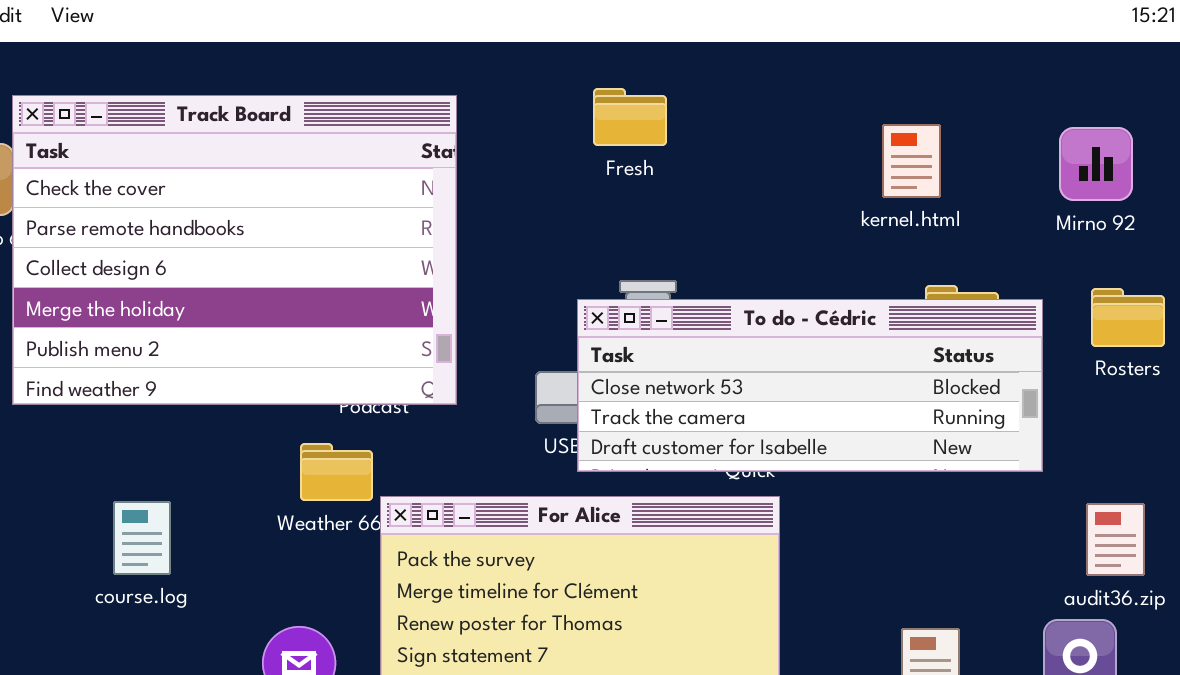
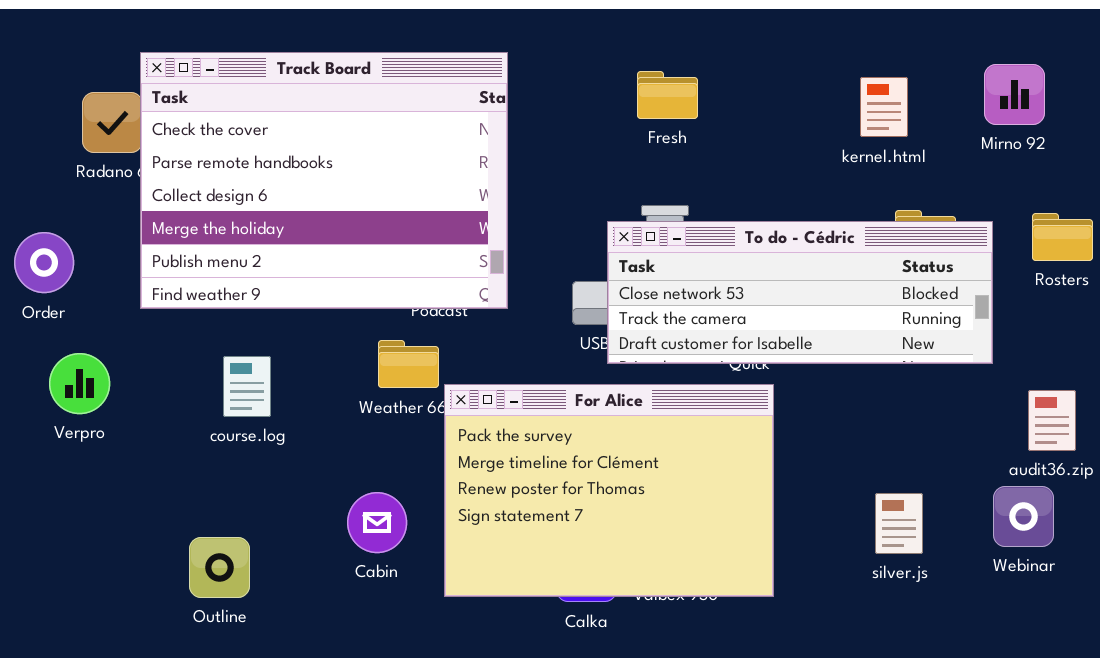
Fresh: [593,88,667,146] -> [637,71,698,119], moved
Mirno 92: [1059,127,1133,201] -> [984,64,1045,125], moved
course.log: [113,501,171,575] -> [223,356,271,417], moved

